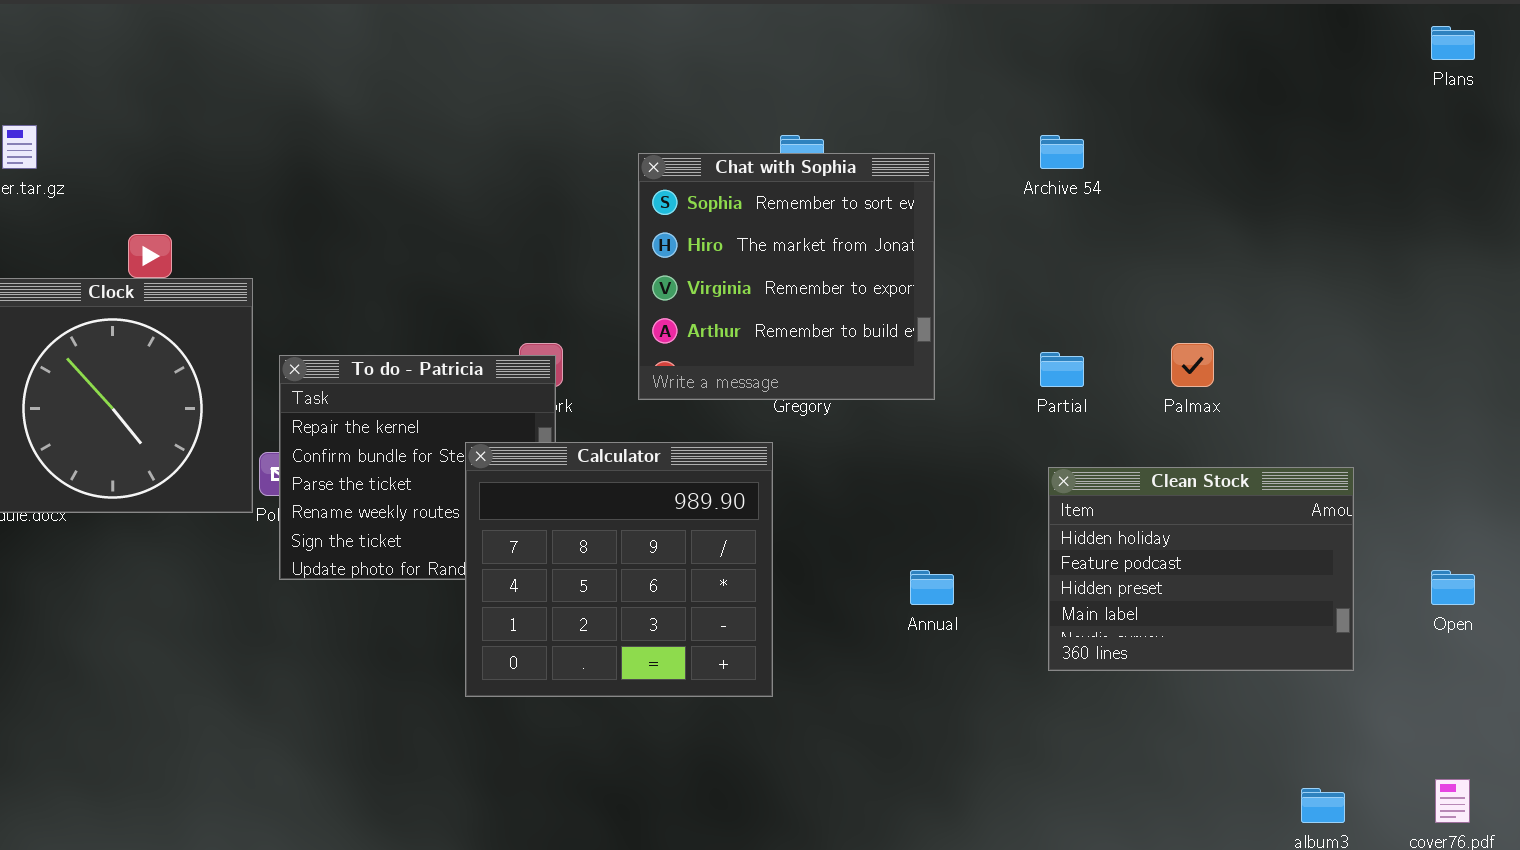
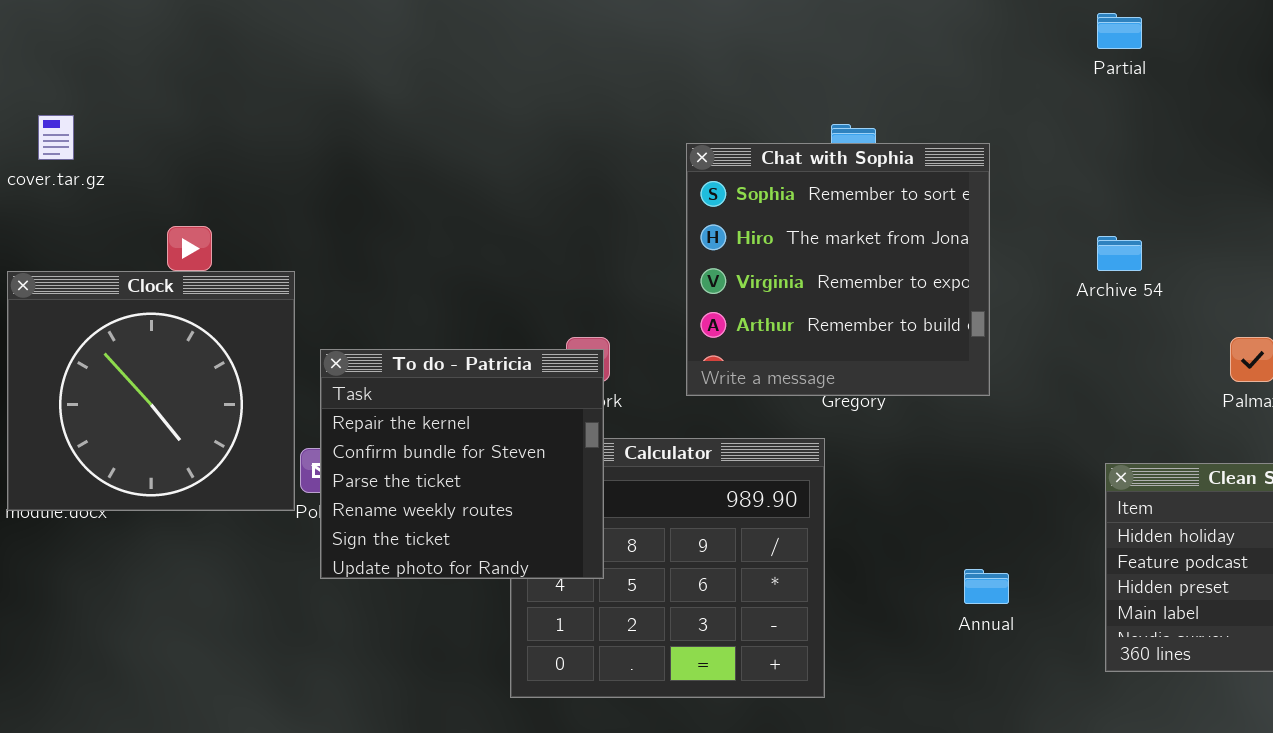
Archive 54: [1040,135,1084,169] -> [1097,236,1142,271], moved
Partial: [1040,352,1084,387] -> [1097,13,1142,49], moved
To do - Patricia: [279,355,556,580] -> [320,349,604,579], raised

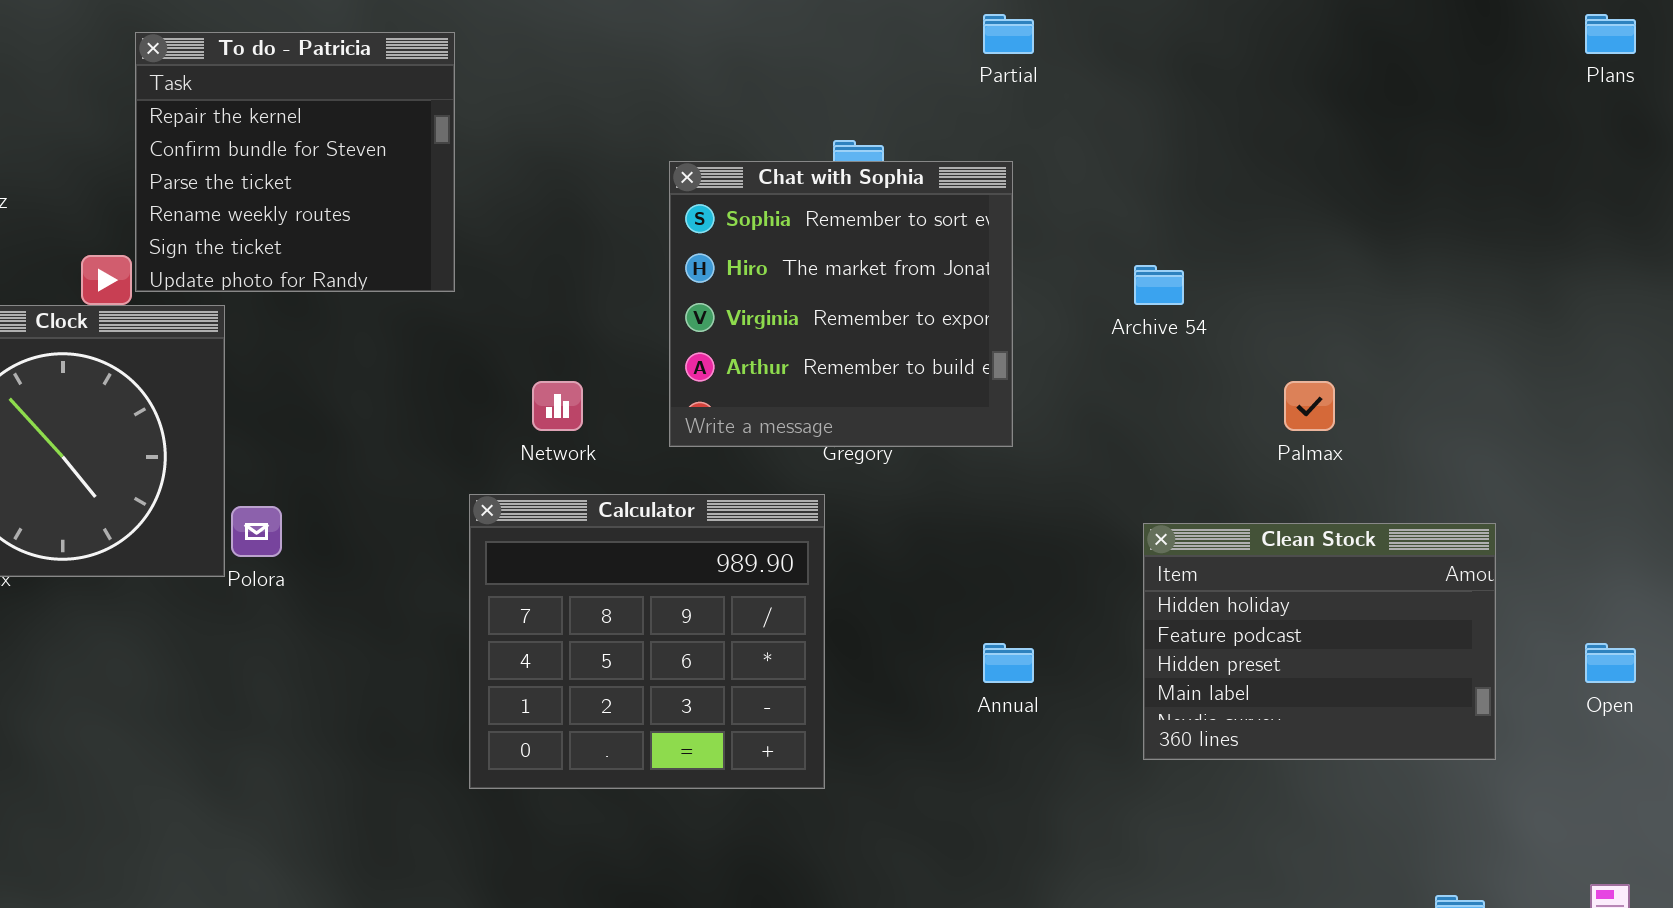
Partial: [1097,13,1142,49] -> [983,14,1034,54], moved
To do - Patricia: [320,349,604,579] -> [135,32,455,292], moved

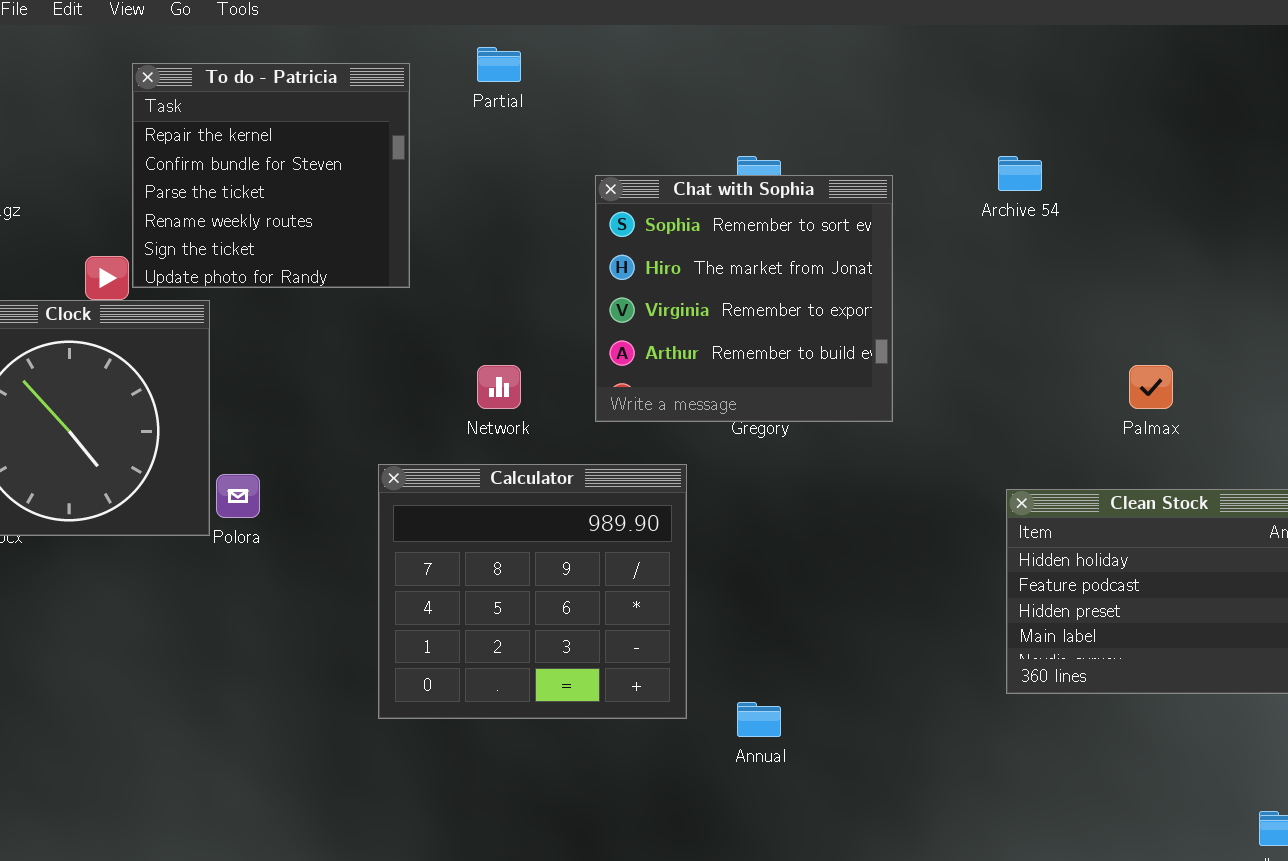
Partial: [983,14,1034,54] -> [477,47,521,82], moved
Archive 54: [1134,265,1184,305] -> [998,156,1042,191], moved
Calculator: [469,494,825,789] -> [378,464,687,719], moved
Annual: [983,643,1034,683] -> [737,702,781,737], moved

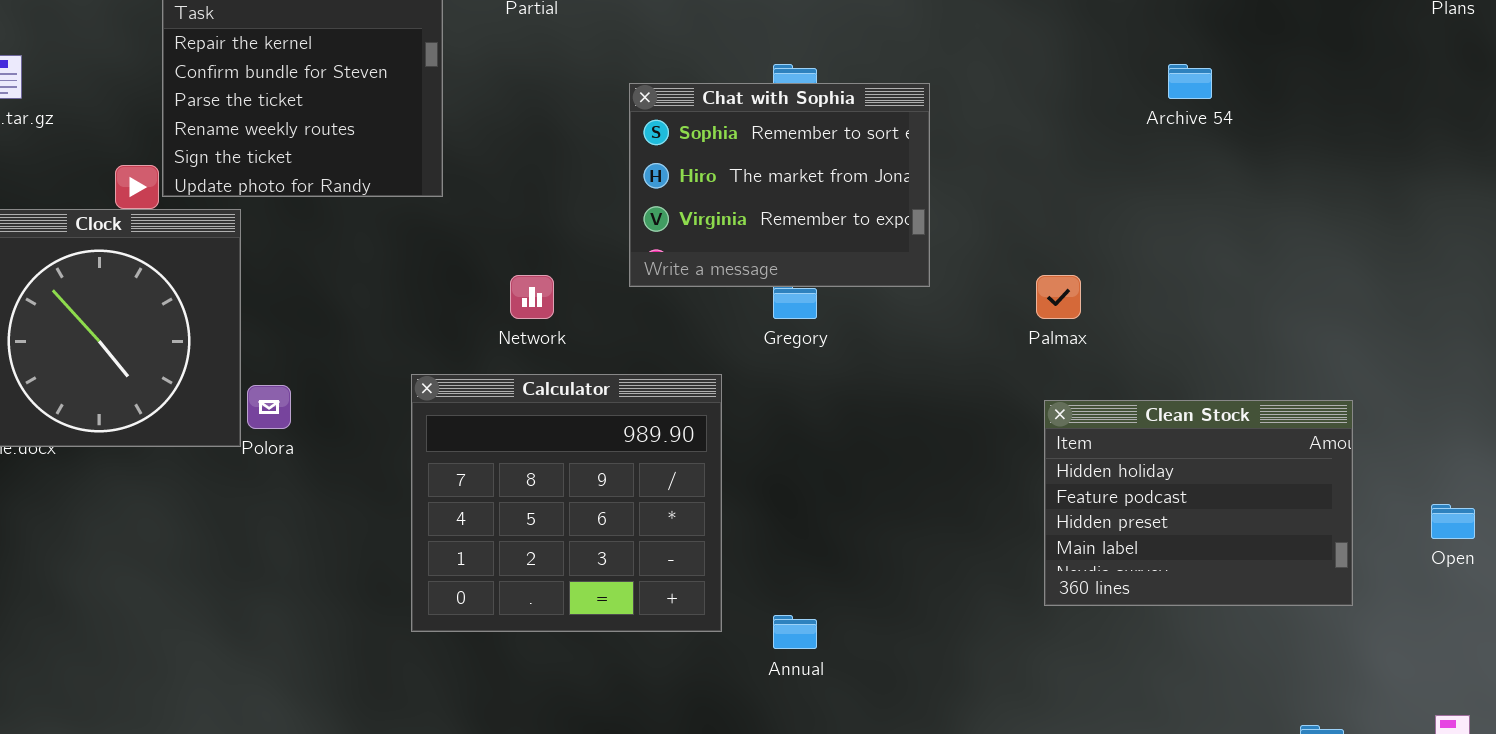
Archive 54: [998,156,1042,191] -> [1168,64,1212,99], moved
Chat with Sophia: [595,175,893,422] -> [629,83,930,287], resized
Palmax: [1129,365,1173,409] -> [1036,275,1081,319], moved

